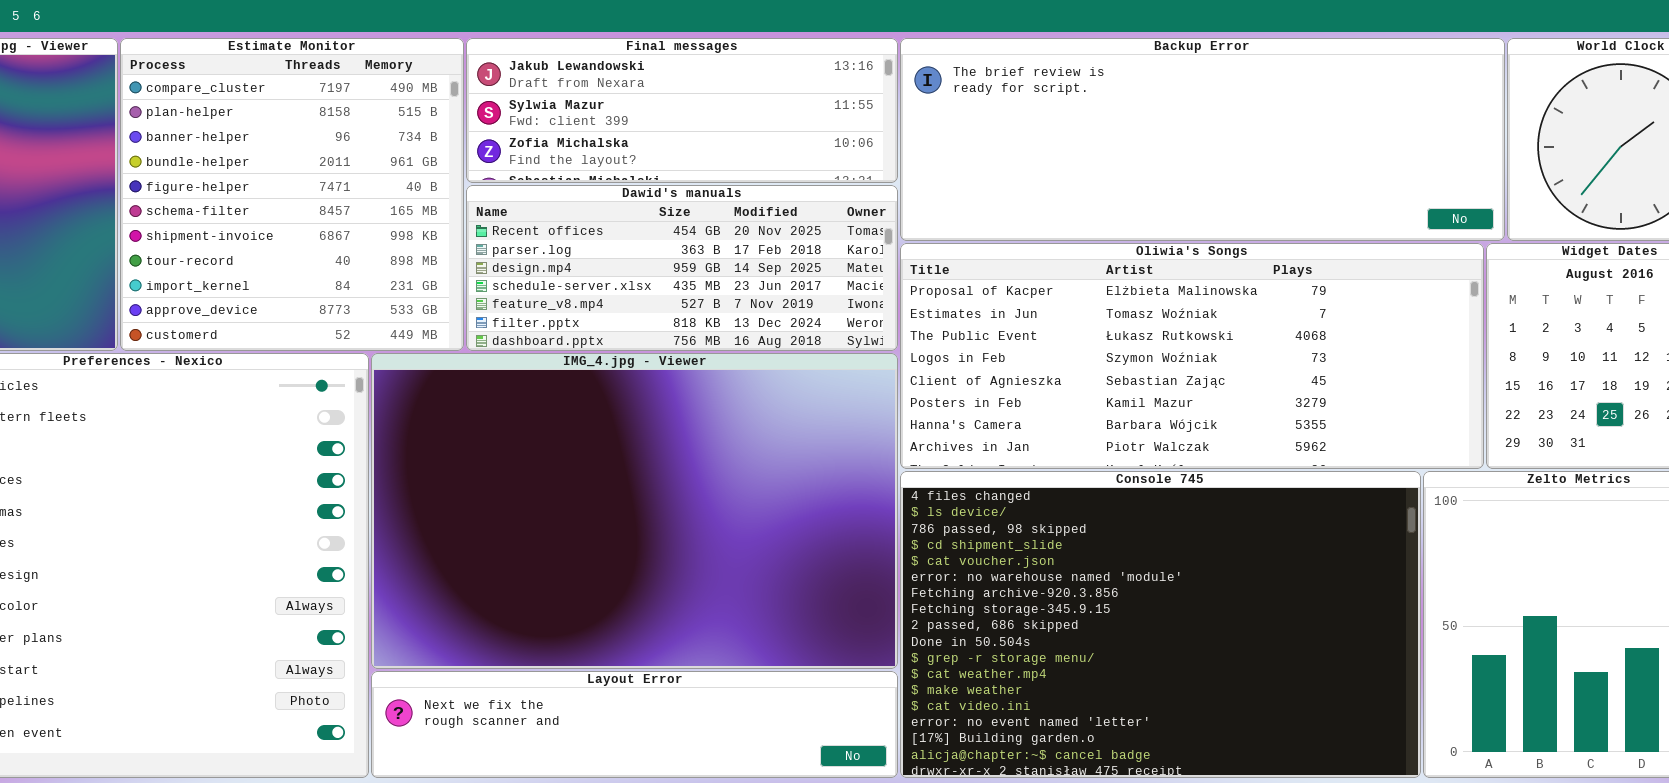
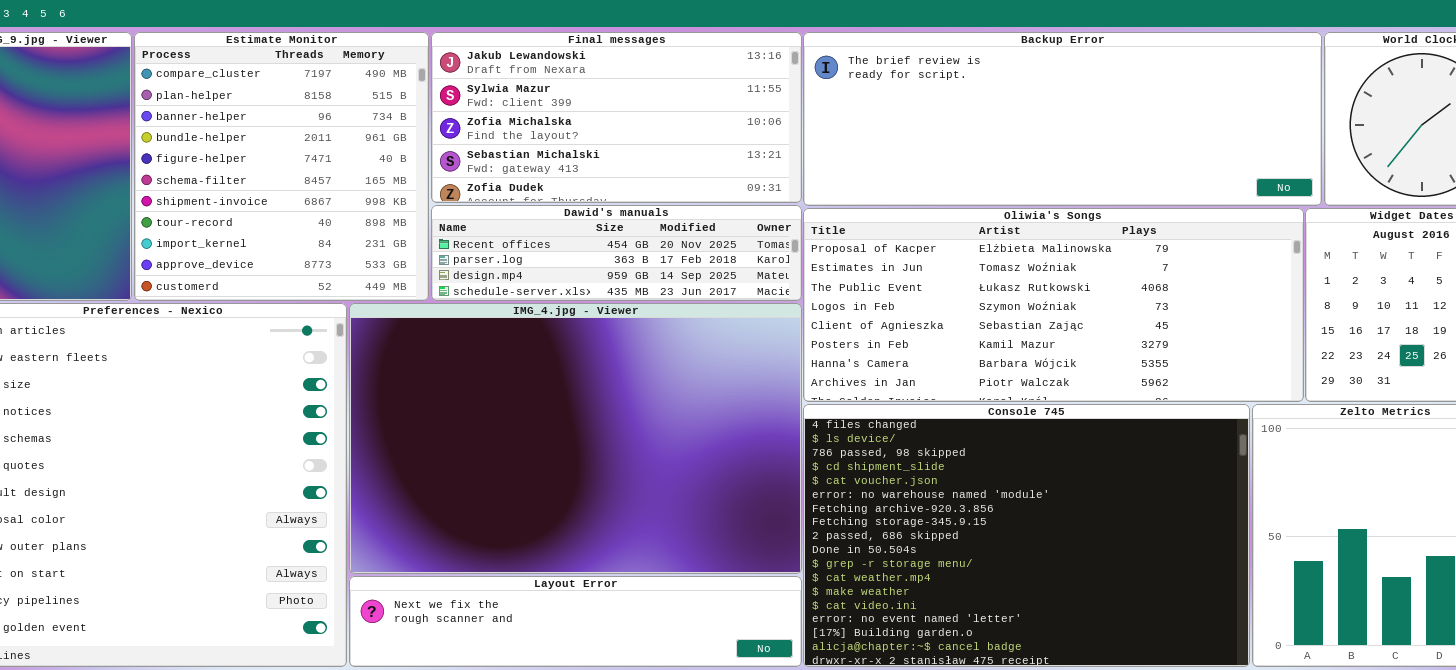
Final messages: [466,38,898,183] -> [431,32,802,203], resized
Dawid's manuals: [466,185,898,351] -> [431,205,802,301], resized

